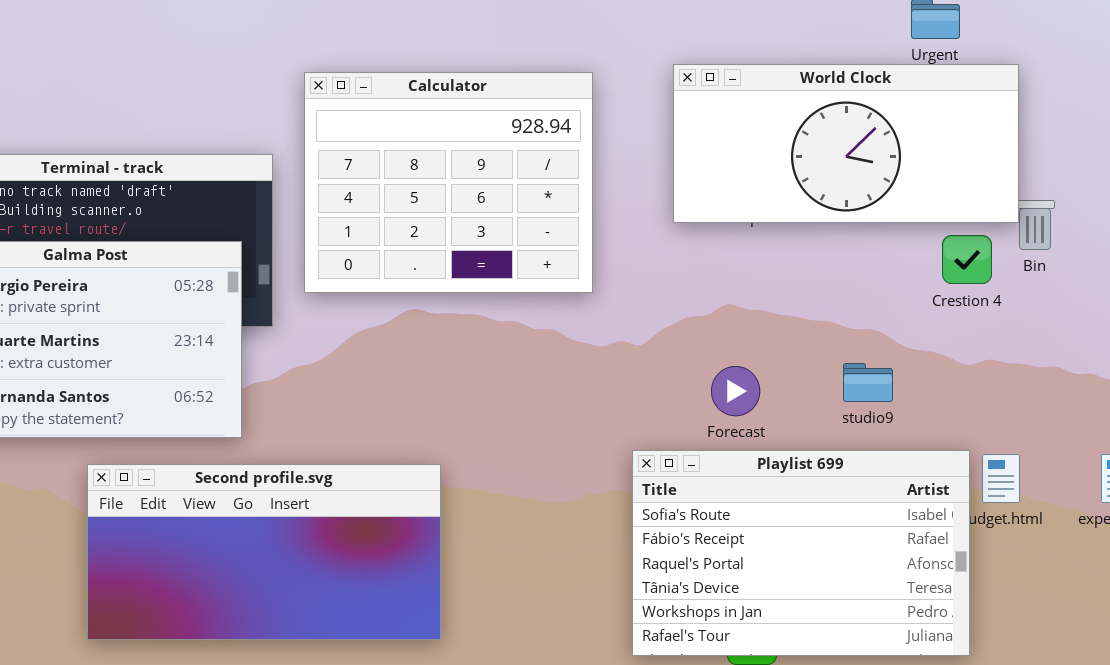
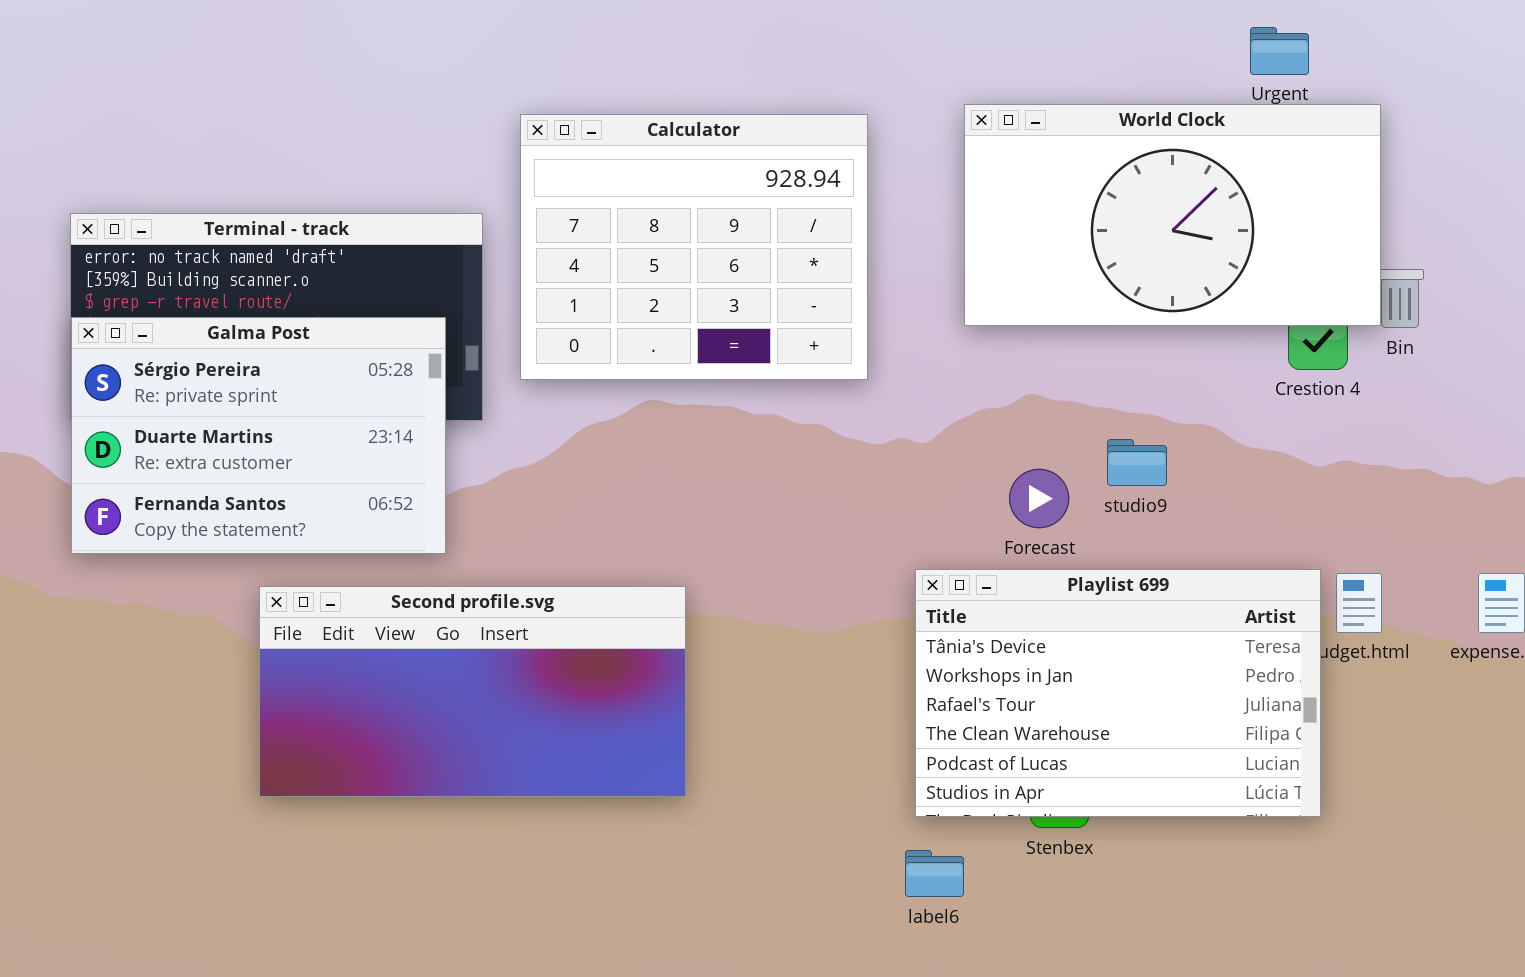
World Clock: [673,64,1019,223] -> [964,104,1381,326], resized
studio9: [843,363,893,402] -> [1107,439,1167,486], moved
Playlist 699: [632,450,970,656] -> [915,569,1321,817], scrolled down 3 rows

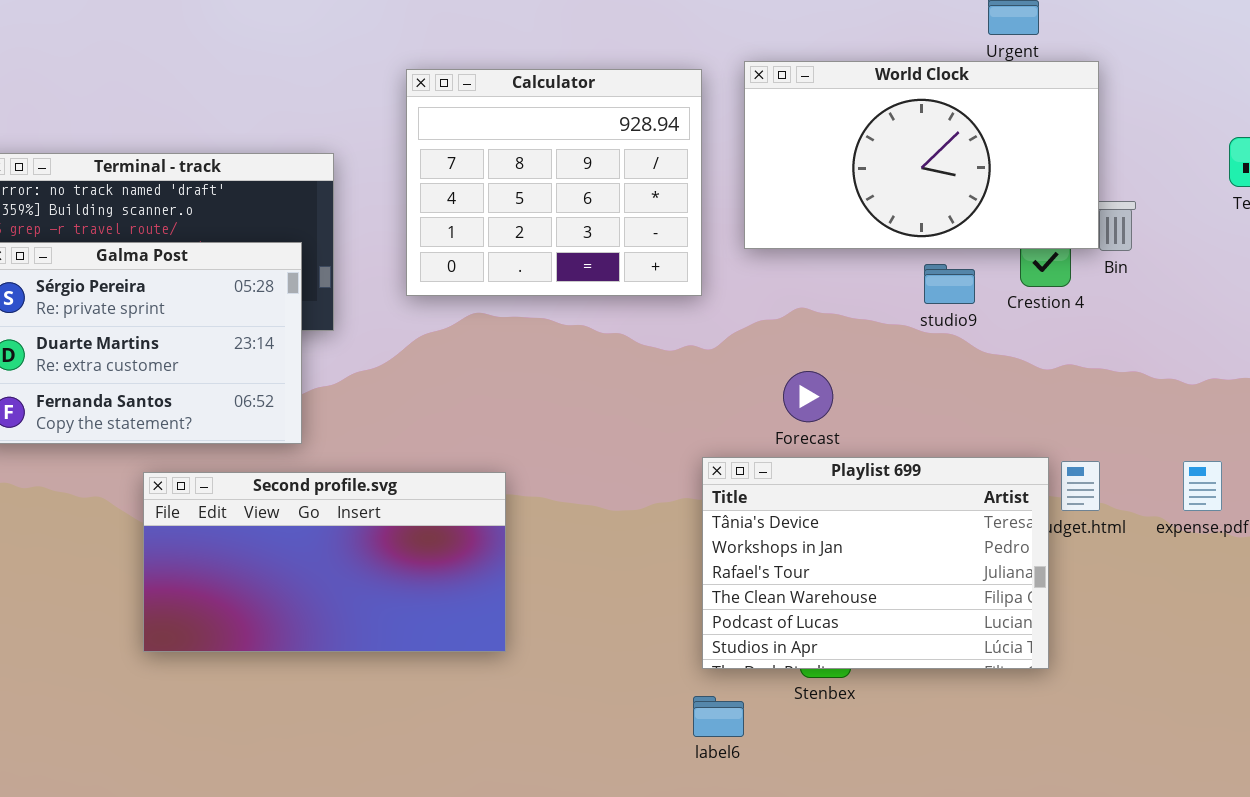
Calculator: [520,114,868,380] -> [406,69,702,296], moved
studio9: [1107,439,1167,486] -> [924,264,975,304], moved

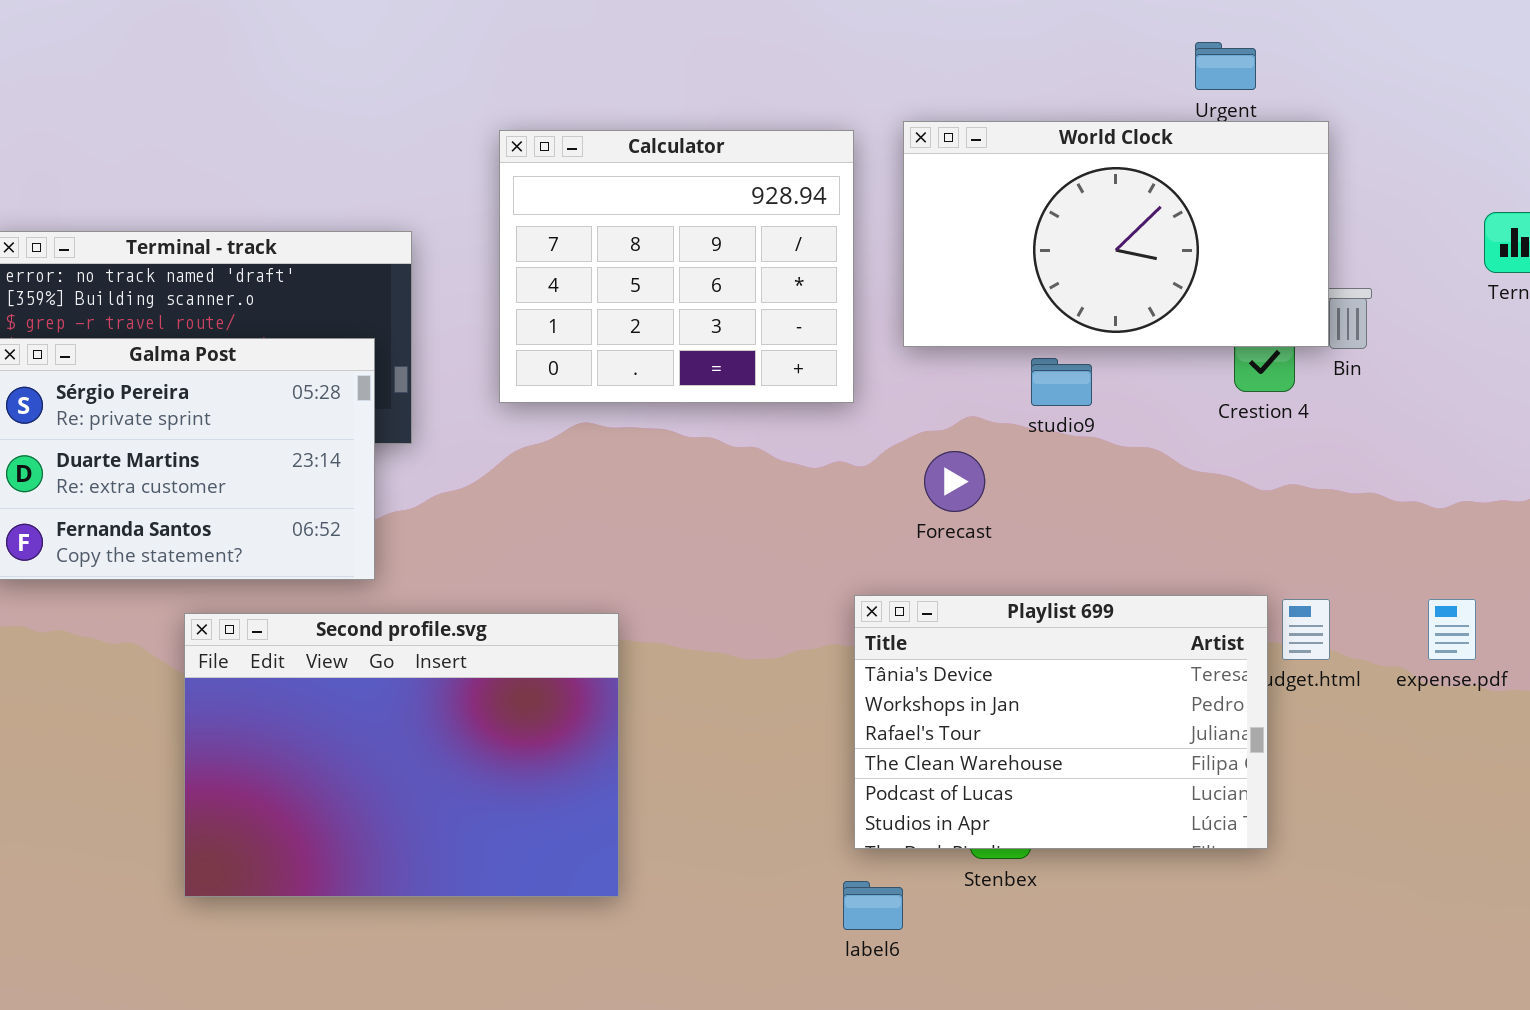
studio9: [924,264,975,304] -> [1031,358,1092,406], moved
Forecast: [783,371,833,422] -> [924,451,985,512], moved
Second profile.svg: [143,472,506,652] -> [184,613,619,897], resized

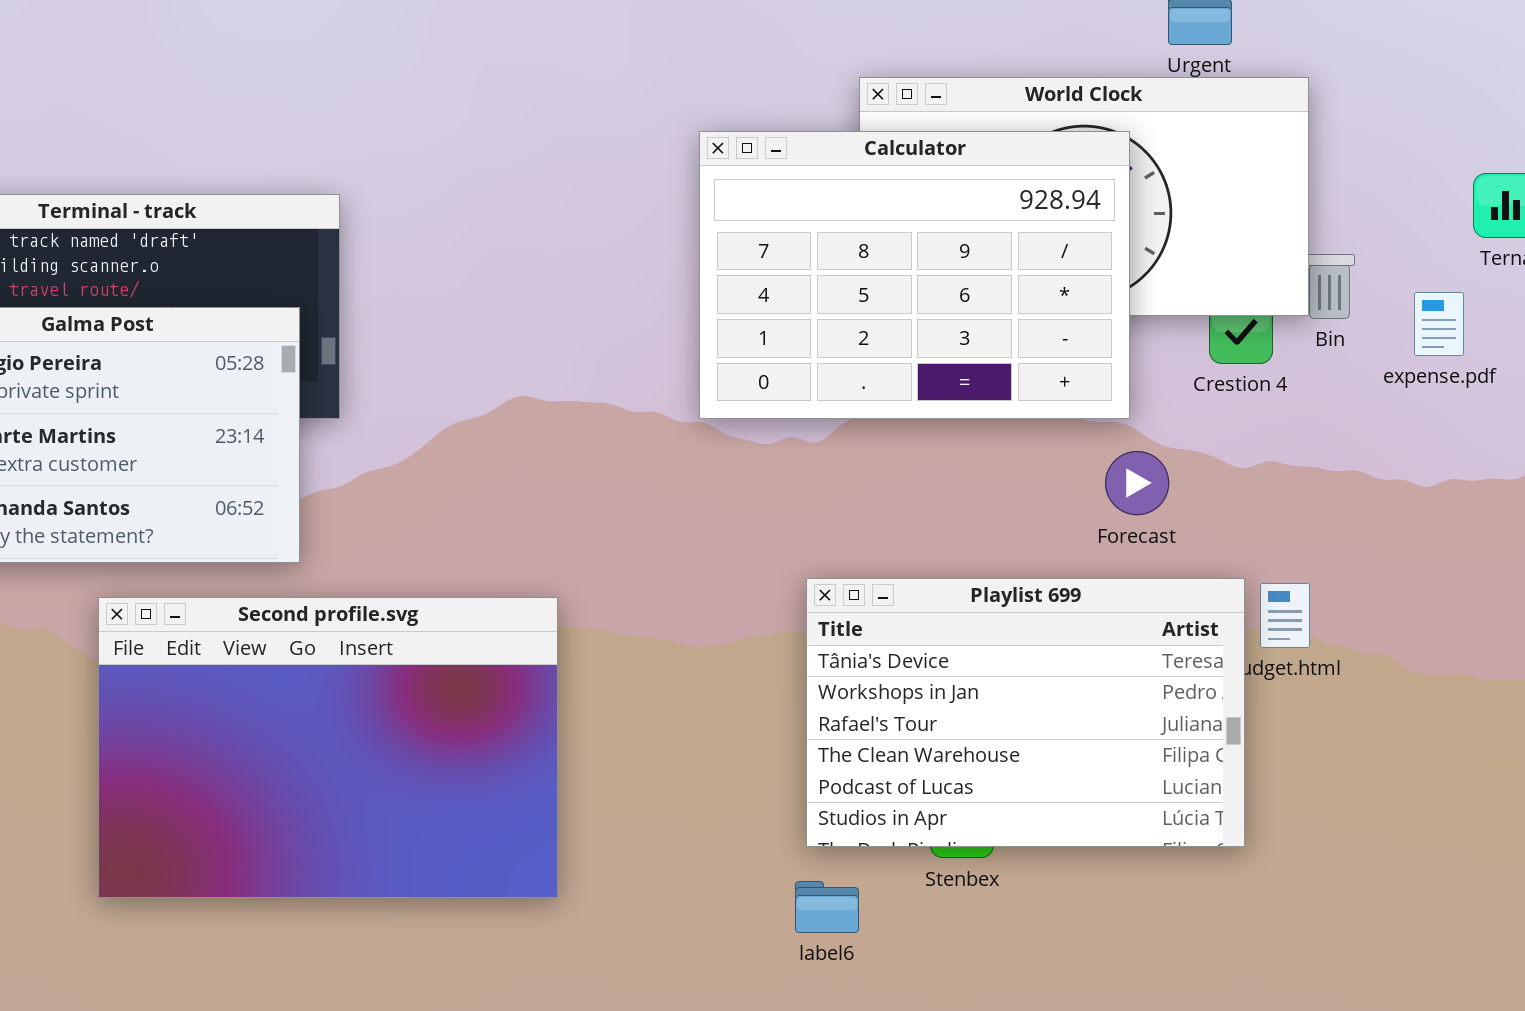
Calculator: [499,130,854,403] -> [699,131,1130,419], moved, resized
Forecast: [924,451,985,512] -> [1105,451,1169,515], moved
expense.pdf: [1428,599,1476,660] -> [1414,292,1464,356], moved

